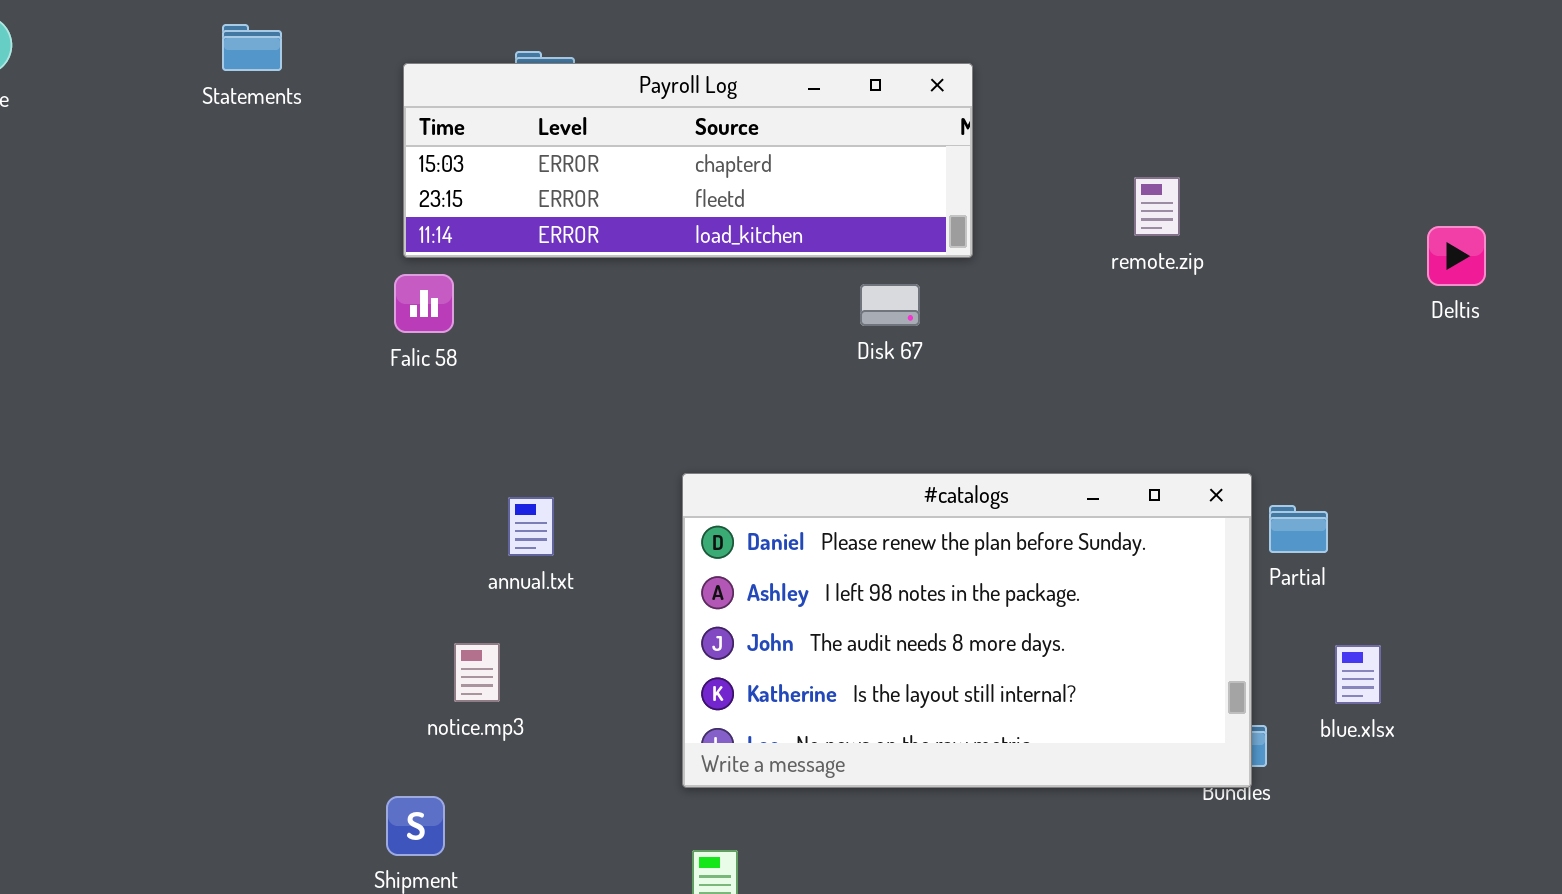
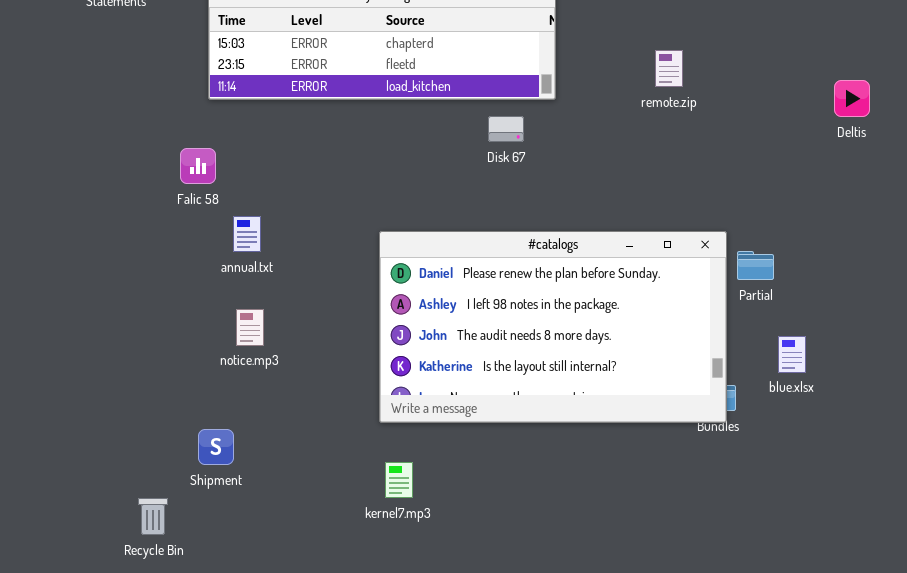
Falic 58: [394,274,454,333] -> [180,148,216,184], moved
annual.txt: [508,497,554,556] -> [233,216,261,252], moved
notice.mp3: [454,643,500,702] -> [236,309,264,346], moved

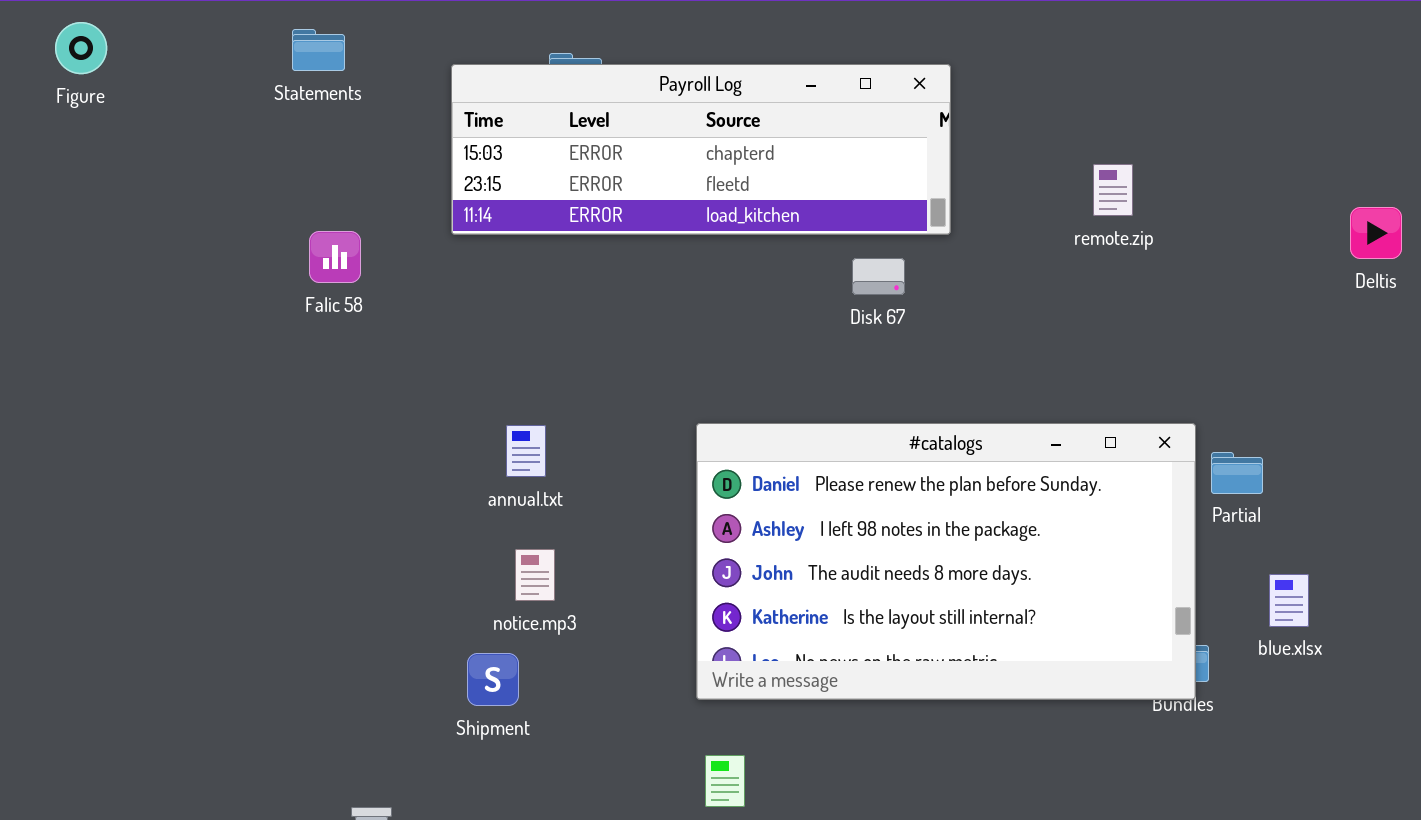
Falic 58: [180,148,216,184] -> [309,231,361,283], moved
annual.txt: [233,216,261,252] -> [506,425,546,477], moved
notice.mp3: [236,309,264,346] -> [515,549,555,601], moved
Shipment: [198,429,234,465] -> [467,653,519,706], moved

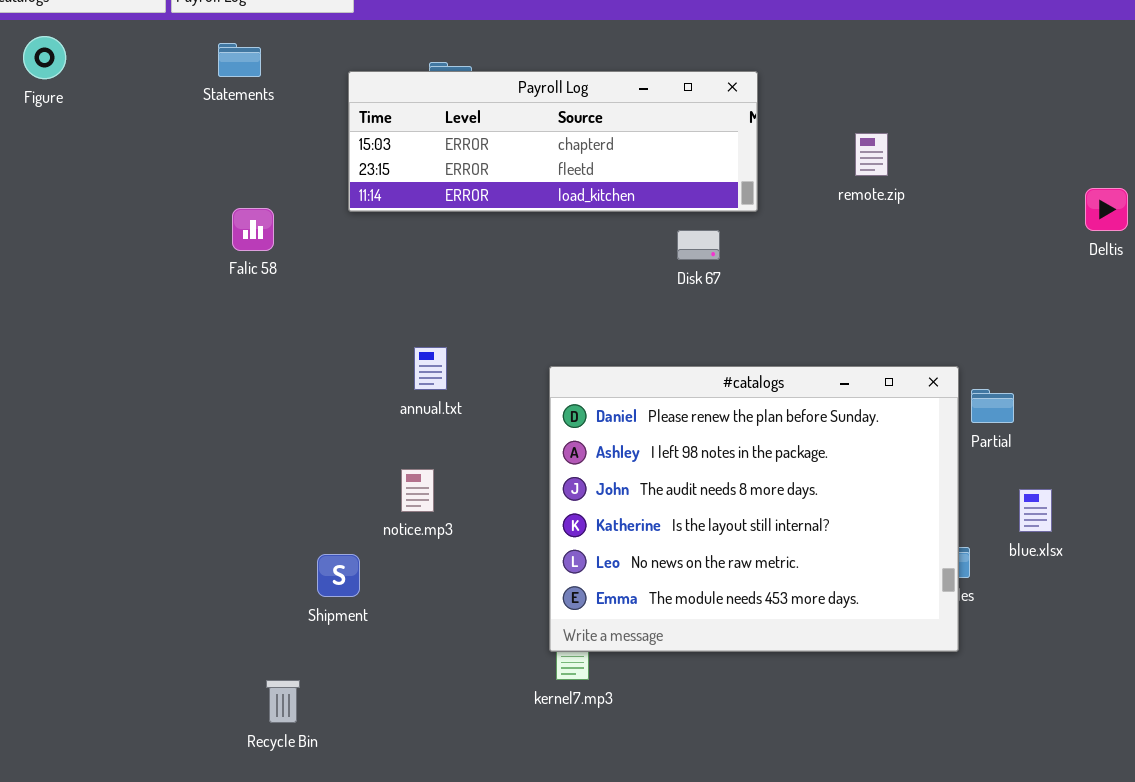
remote.zip: [1093,164,1133,216] -> [855,133,888,176], moved
#catalogs: [696,423,1196,700] -> [549,366,959,652], resized
annual.txt: [506,425,546,477] -> [414,347,447,390], moved
Shipment: [467,653,519,706] -> [317,554,360,597], moved

